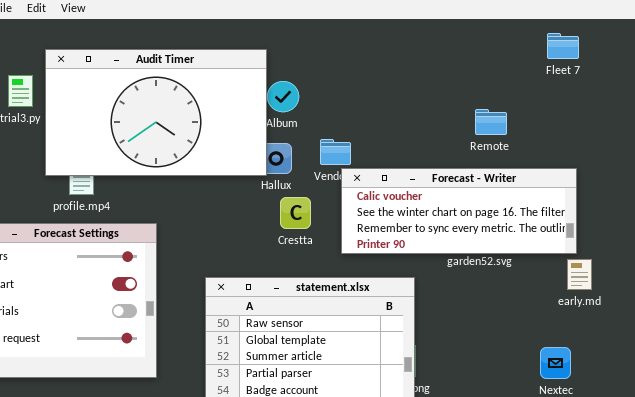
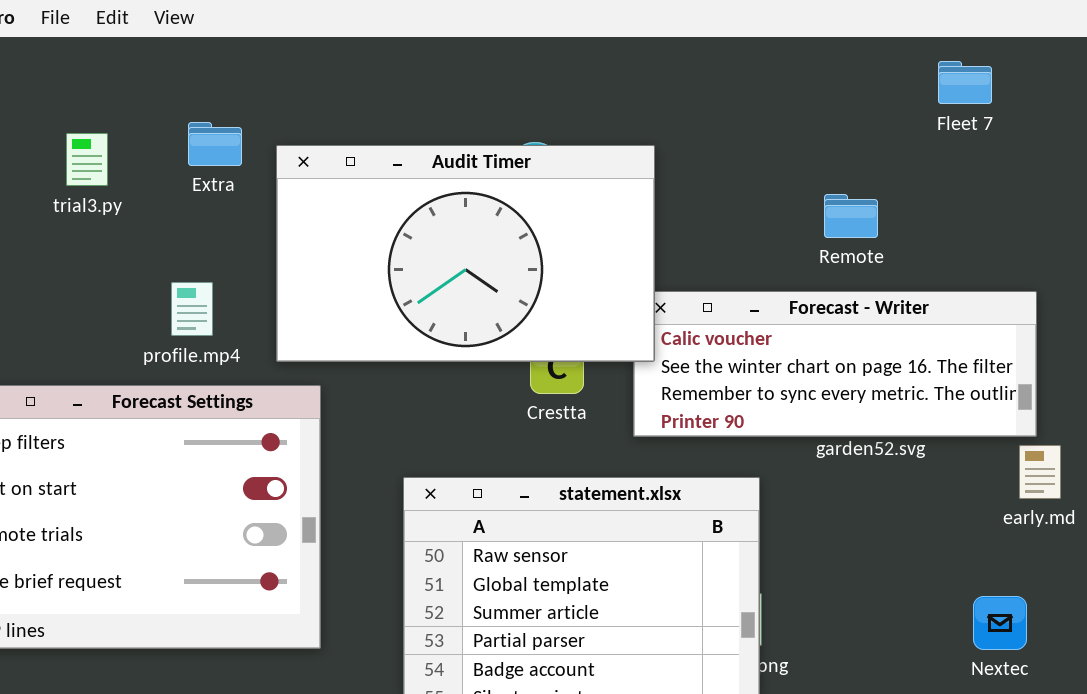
Fleet 7: [547,33,579,59] -> [938,61,992,104], moved
Audit Timer: [45,49,267,176] -> [276,145,655,362], moved
Remote: [475,109,507,135] -> [824,194,878,238], moved

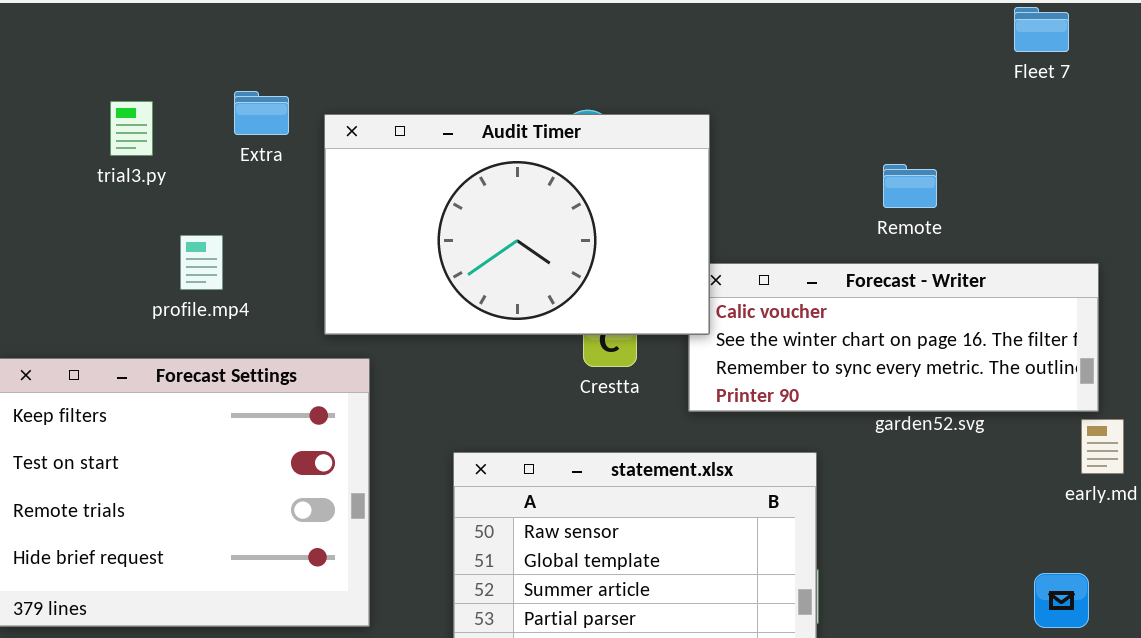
Fleet 7: [938,61,992,104] -> [1014,7,1069,52], moved
profile.mp4: [171,282,213,336] -> [180,235,223,290], moved

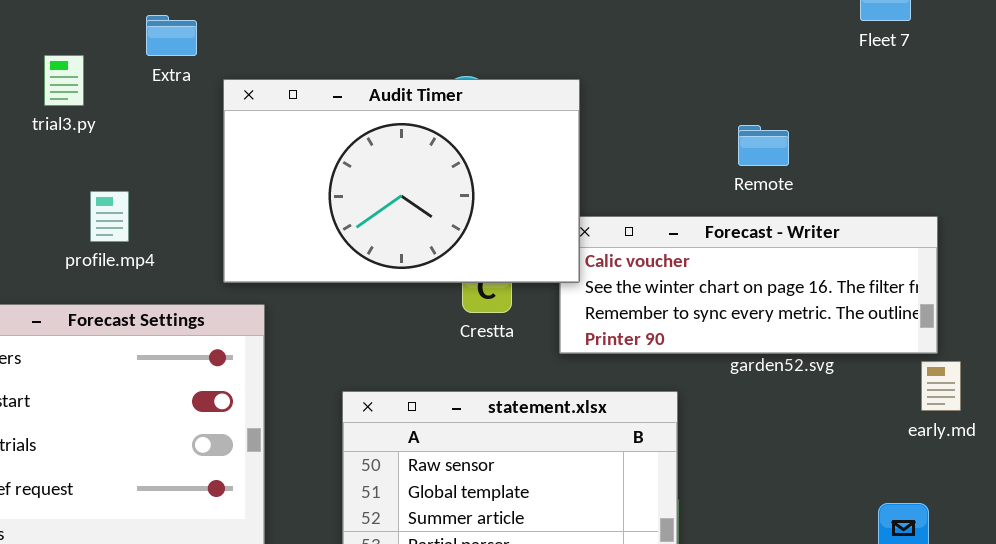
Extra: [234,91,289,135] -> [146,15,197,56], moved
trial3.py: [110,101,153,156] -> [44,55,84,106], moved

